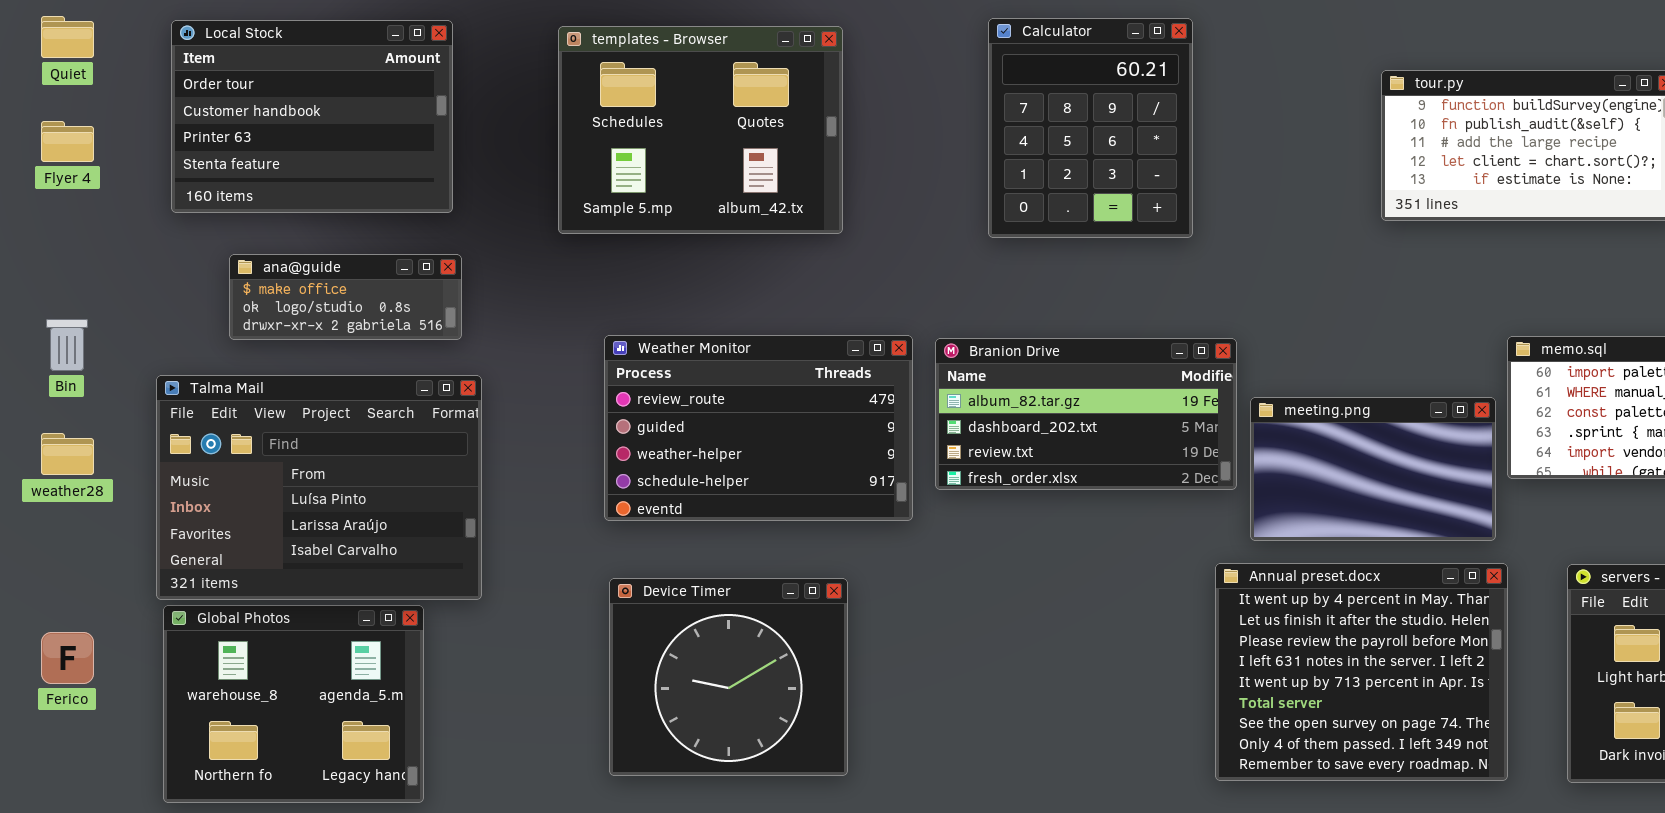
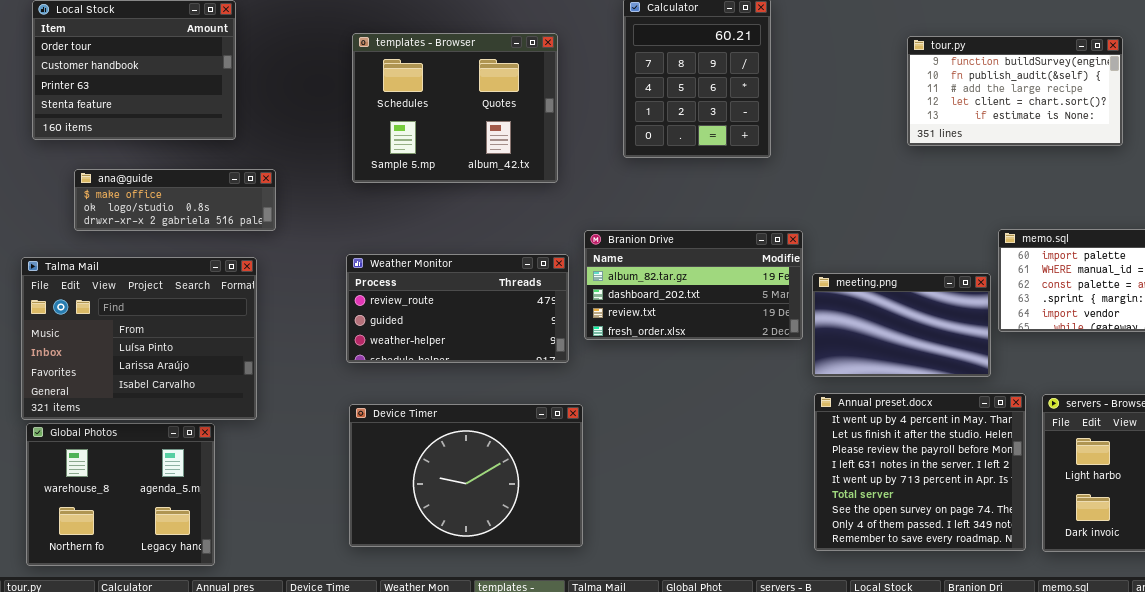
templates - Browser: [558,26,843,234] -> [352,33,558,183], moved
ana@guide: [229,254,462,340] -> [74,169,276,231], resized
Weather Monitor: [604,335,913,521] -> [346,254,569,363], resized
Annual preset.docx: [1215,563,1508,781] -> [814,393,1026,551], moved
Device Timer: [609,578,848,776] -> [349,404,583,547], resized

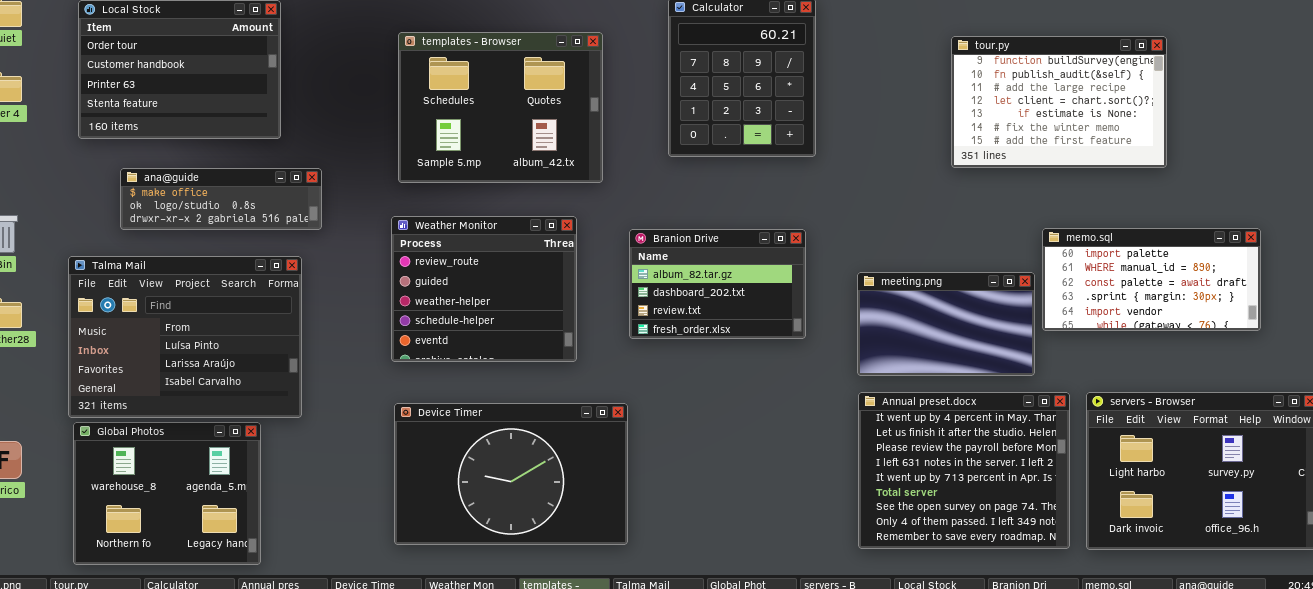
tour.py: [907,36,1123,146] -> [951,36,1167,168], resized
Branion Drive: [584,230,803,340] -> [629,229,806,339], resized
Weather Monitor: [346,254,569,363] -> [391,216,577,362], resized

